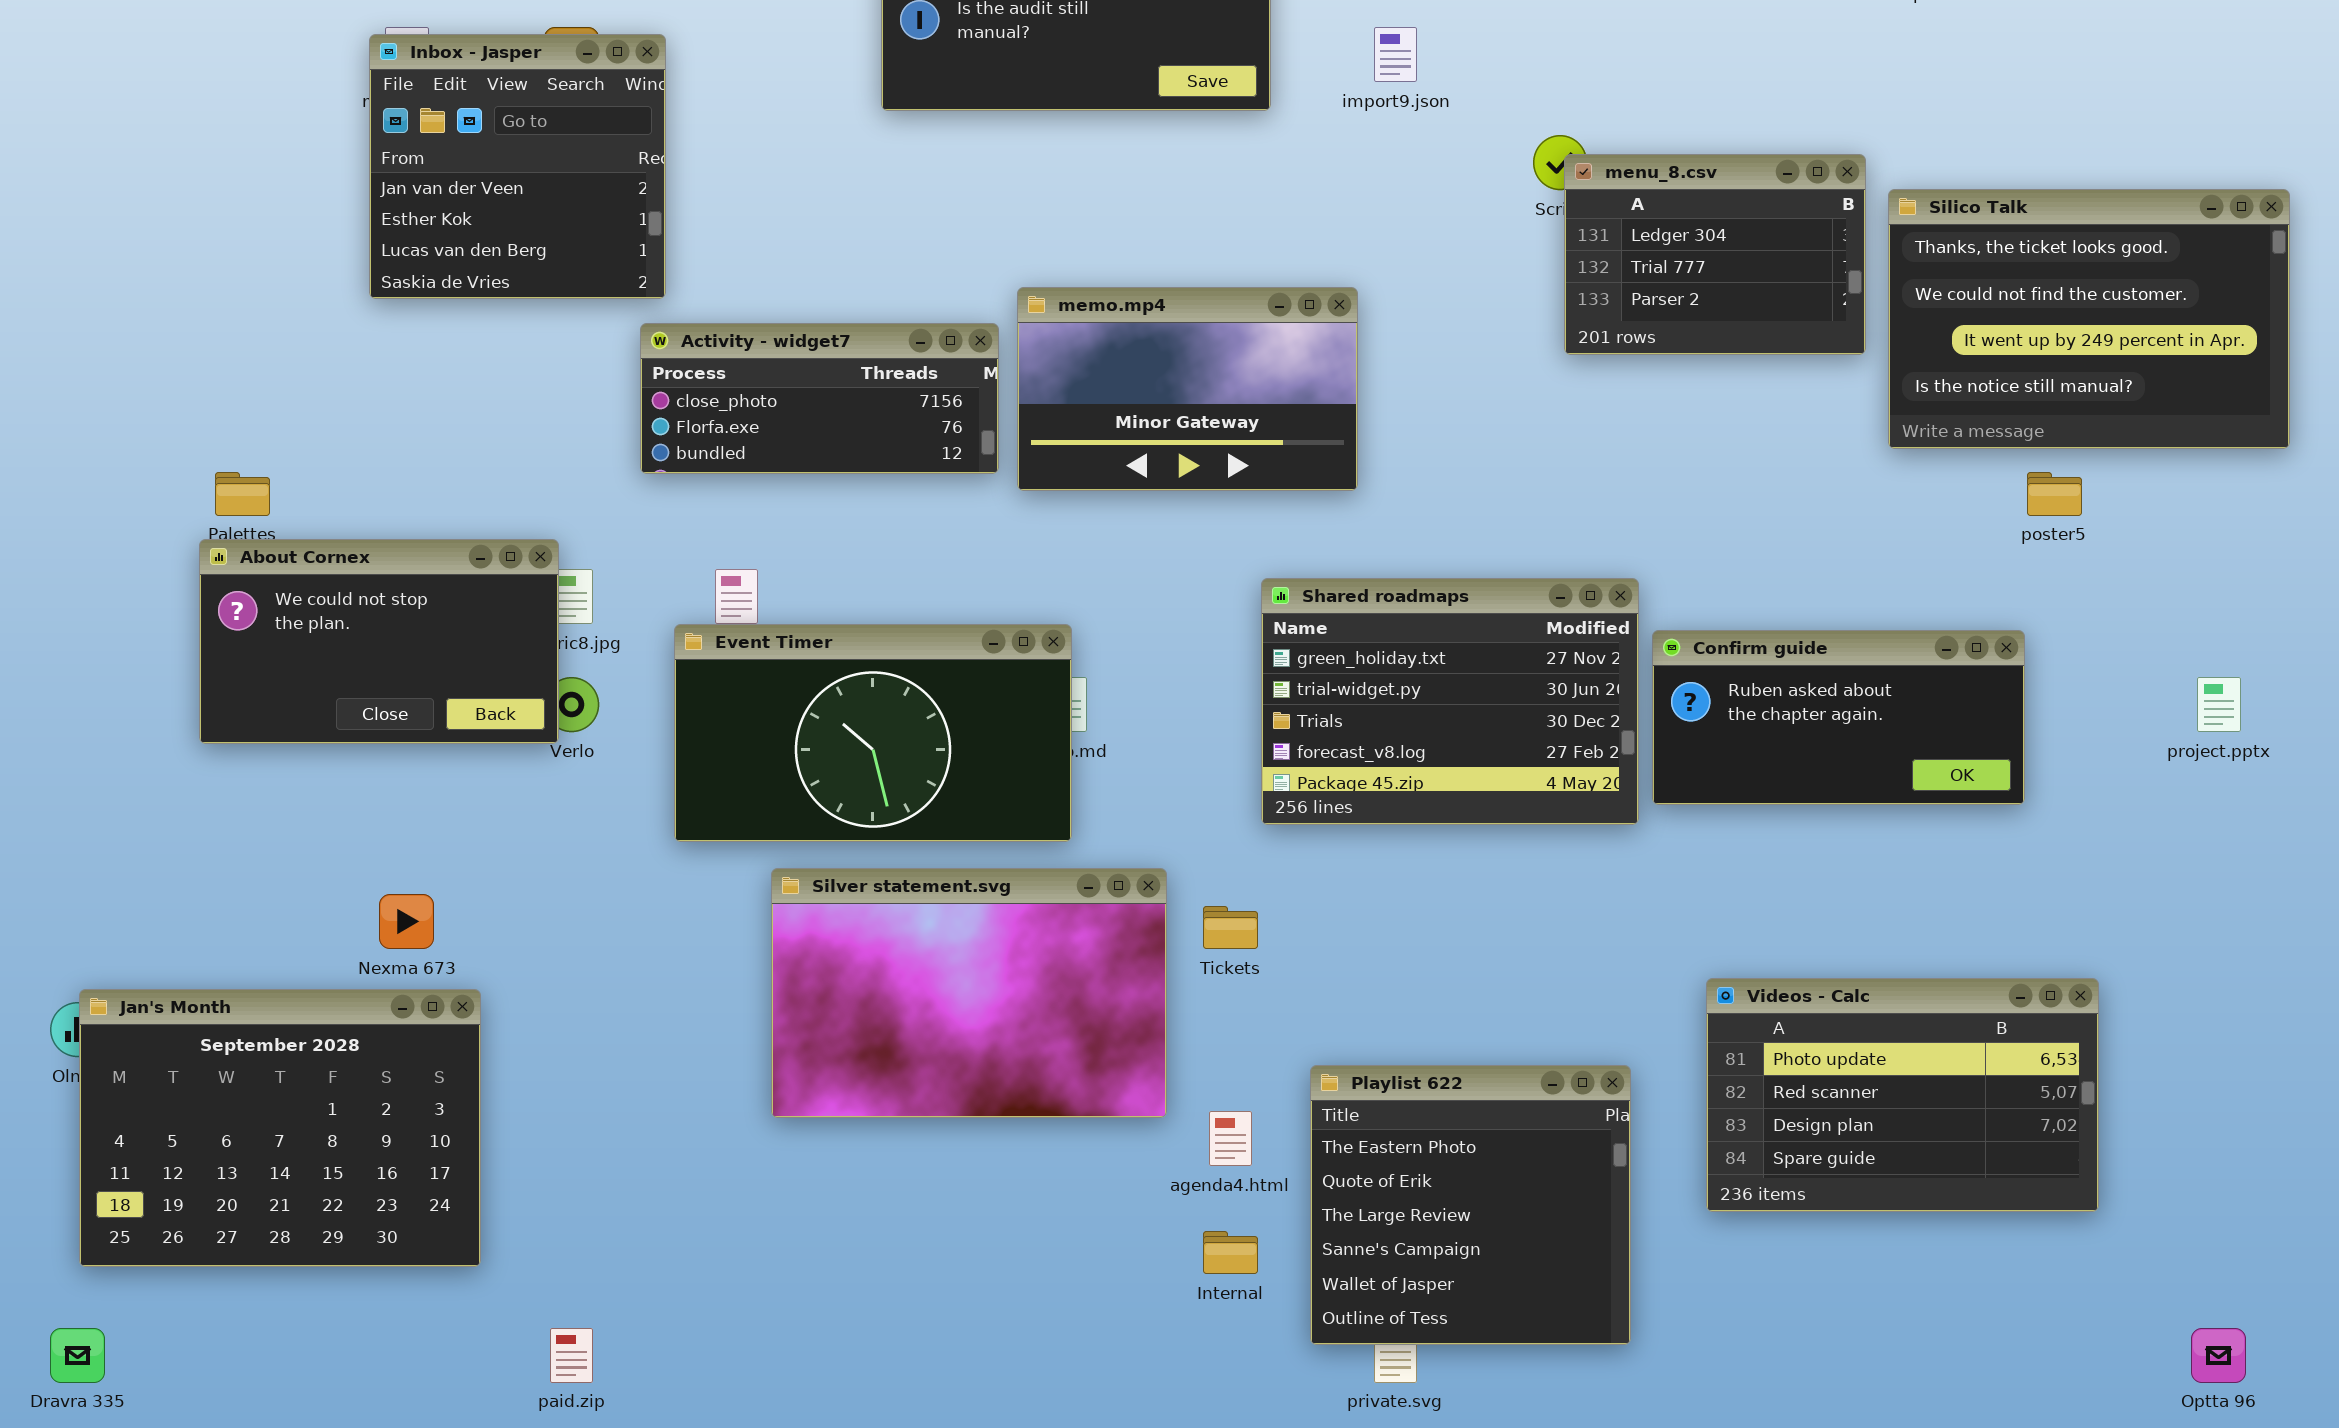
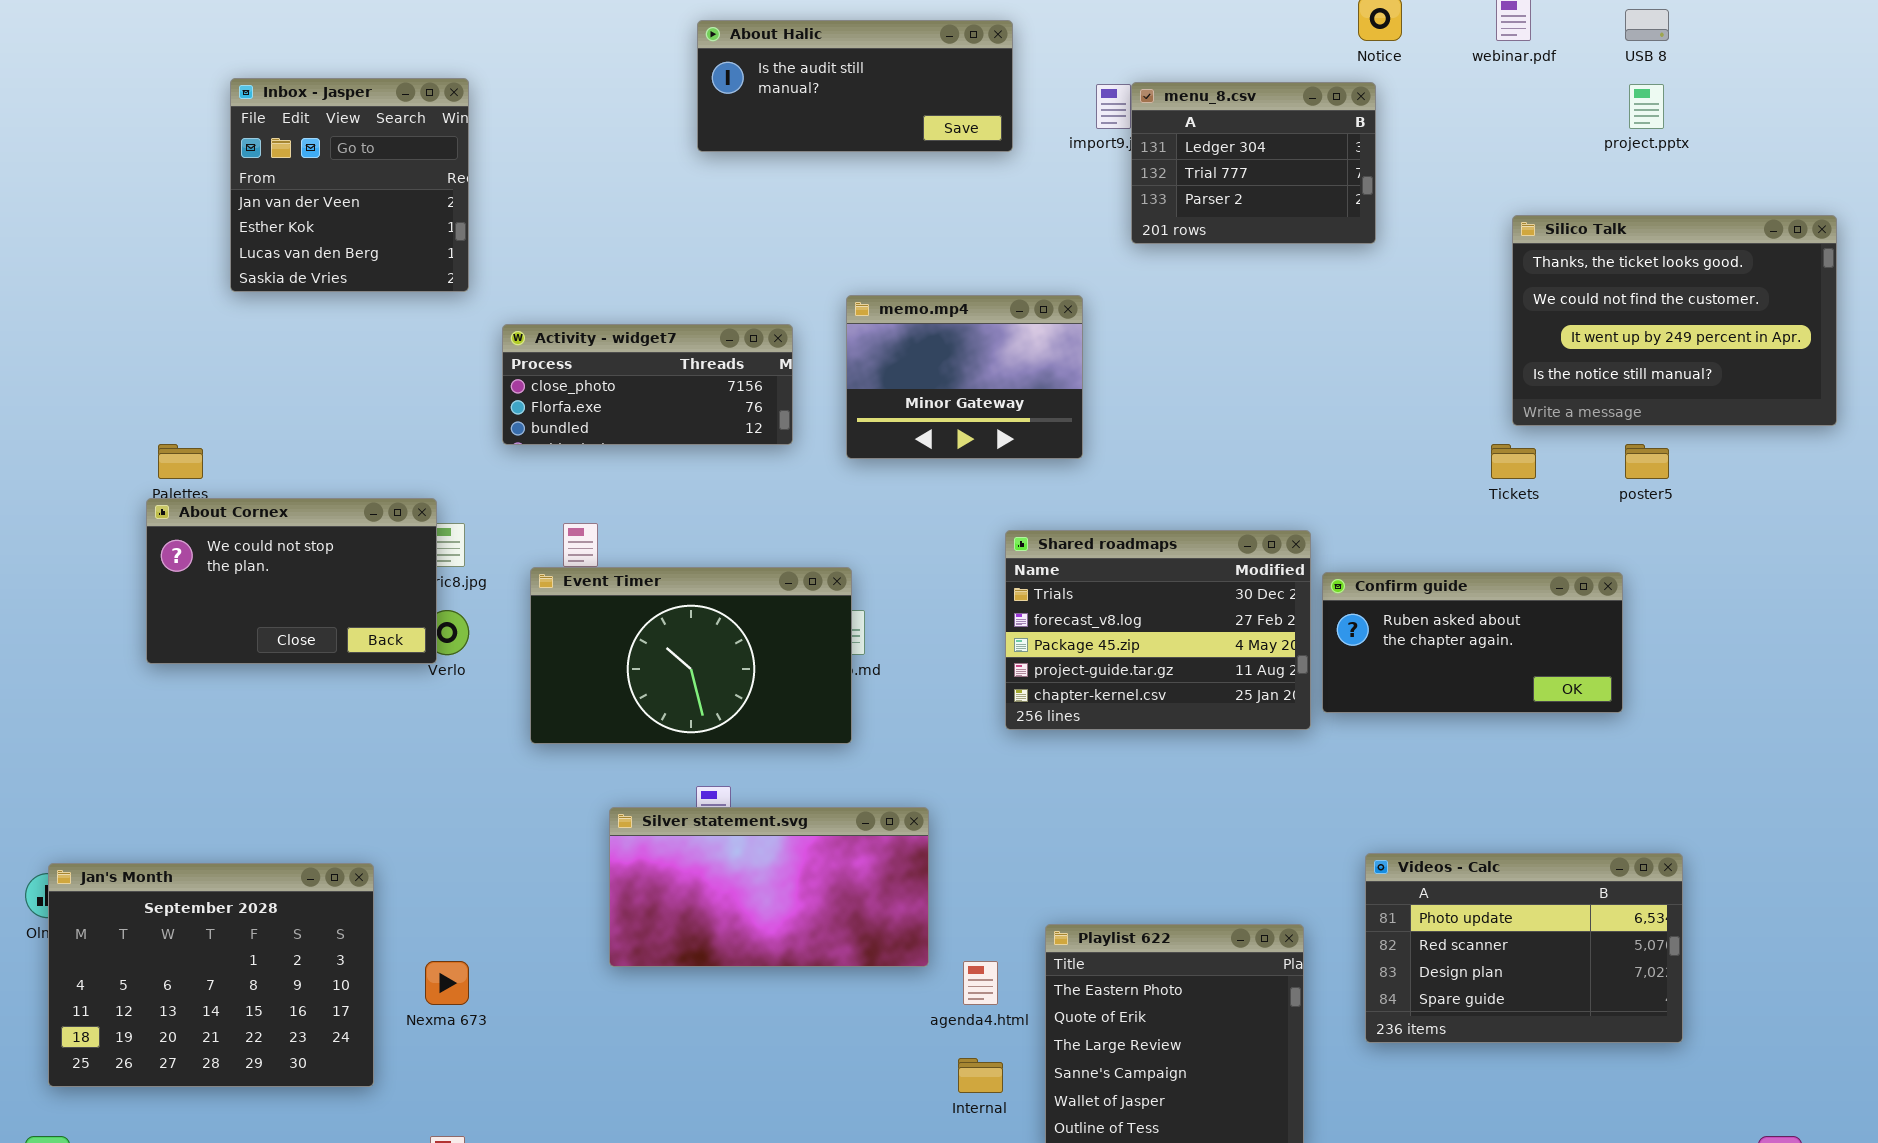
Inbox - Jasper: [369,34,666,299] -> [230,78,469,292], moved
menu_8.csv: [1564,154,1866,355] -> [1131,82,1376,244], moved
memo.mp4: [1017,287,1358,491] -> [846,295,1083,459], resized
Shared roadmaps: [1261,578,1639,825] -> [1005,530,1311,730], scrolled down 2 rows
project.pptx: [2197,677,2241,732] -> [1629,84,1664,129], moved
Silver statement.svg: [771,868,1167,1118] -> [609,807,929,967], resized
Nexma 673: [379,894,434,949] -> [425,961,469,1005], moved
Tickets: [1203,906,1258,949] -> [1491,444,1536,479], moved

